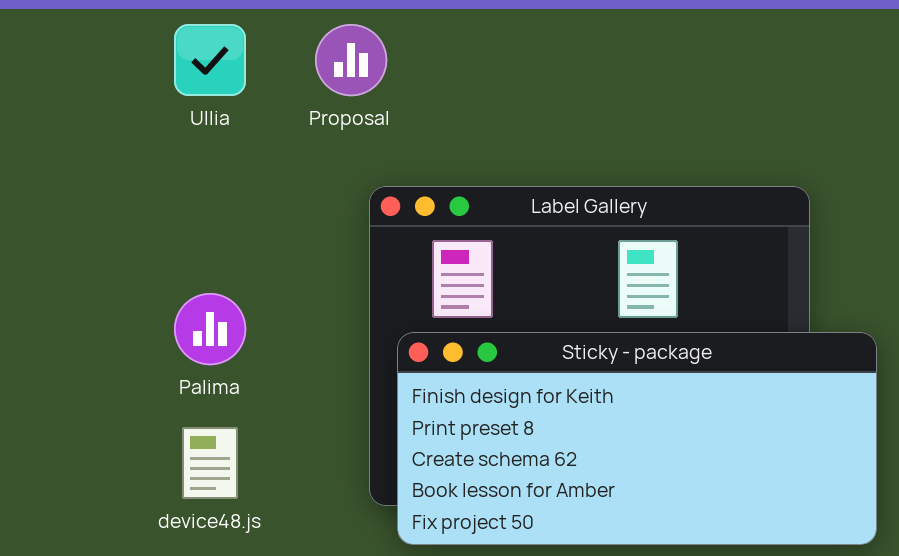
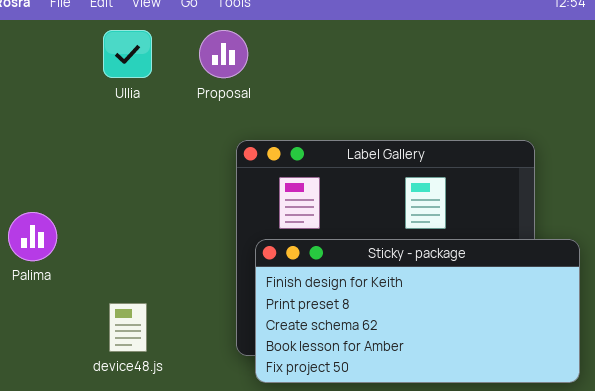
Palima: [174,293,246,365] -> [8,212,57,261], moved

